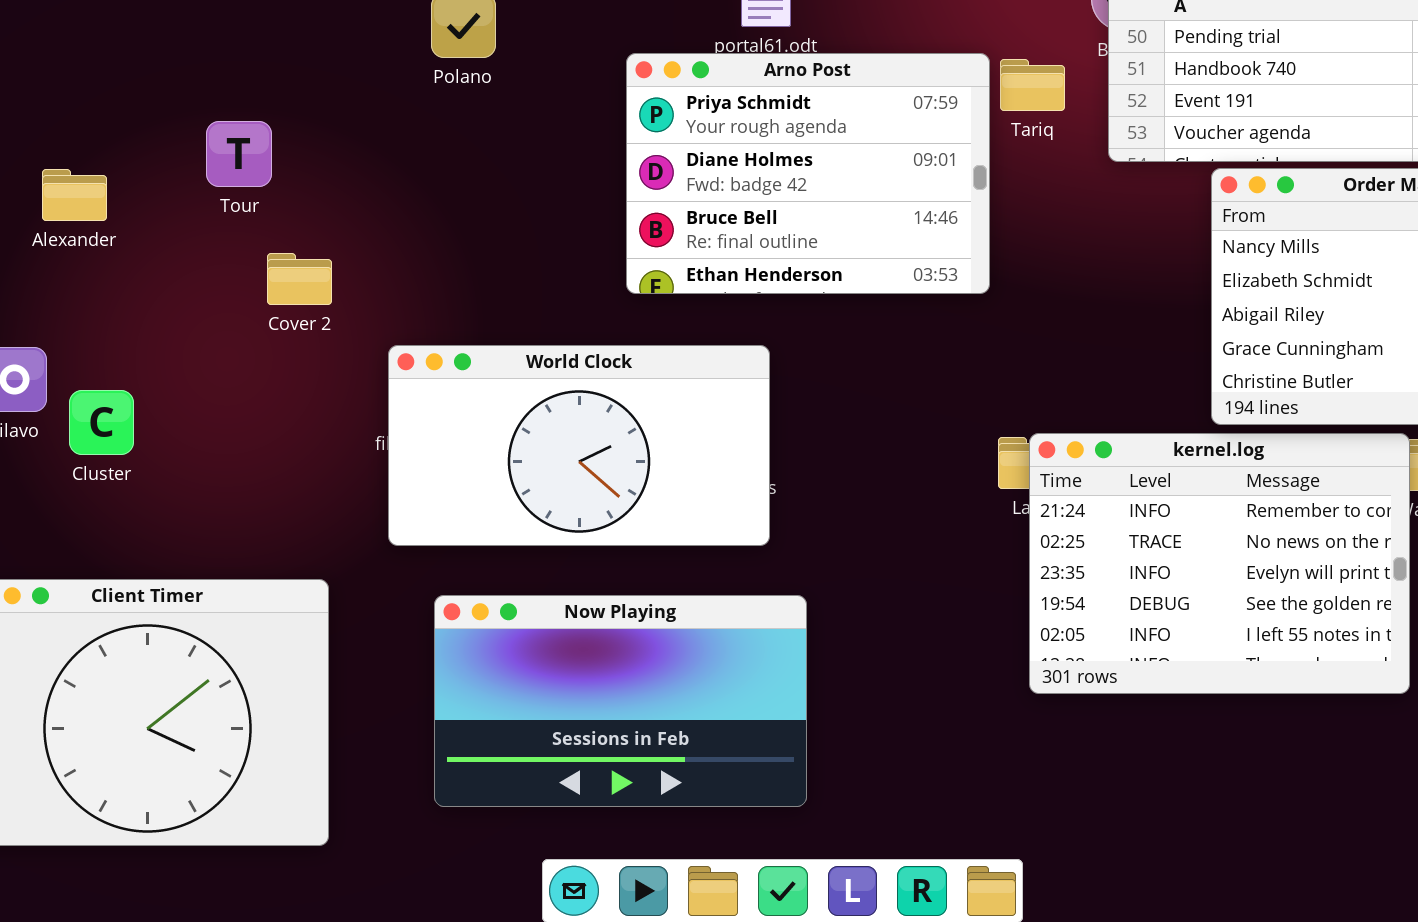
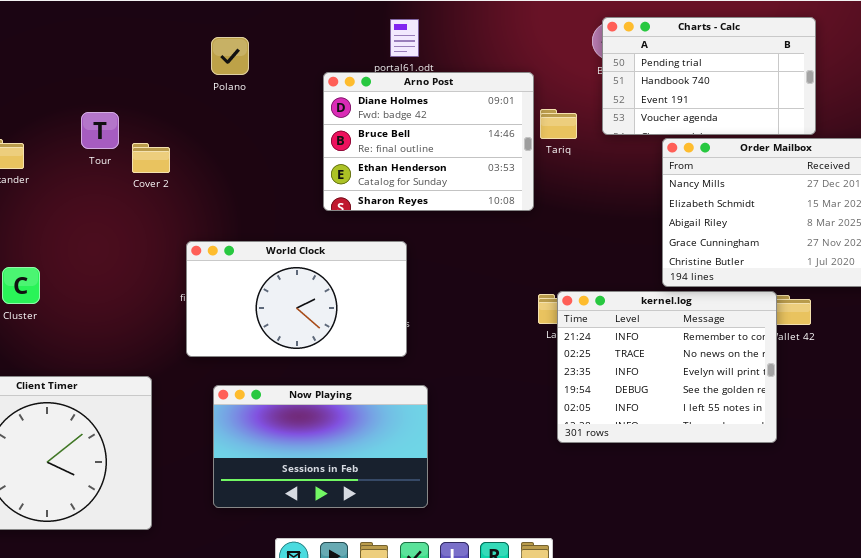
Arno Post: [626,53,990,294] -> [323,72,534,211], scrolled down 1 row
Tariq: [1000,59,1065,111] -> [540,109,577,139], moved
Cover 2: [267,253,332,305] -> [132,143,170,173], moved

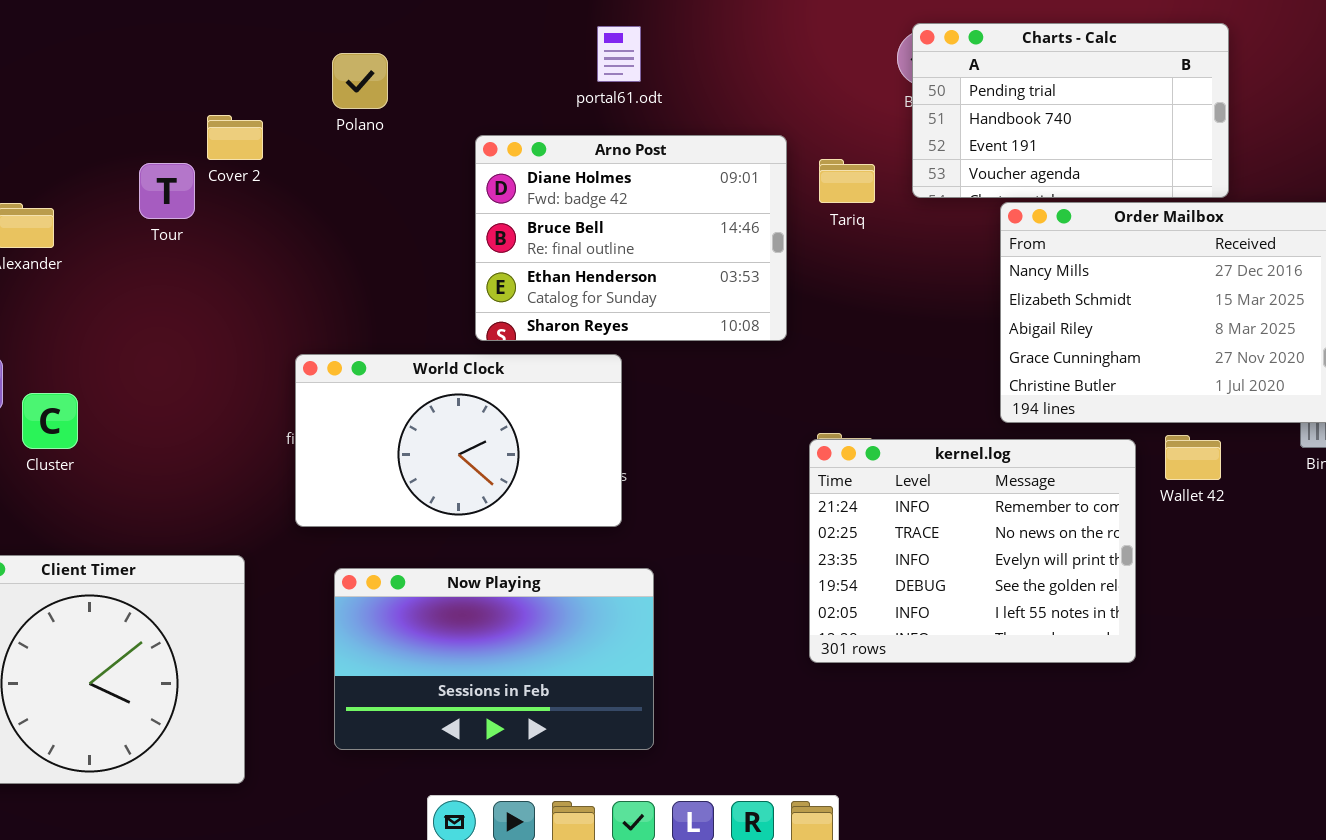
Arno Post: [323,72,534,211] -> [475,135,787,341], moved
Cover 2: [132,143,170,173] -> [207,115,263,160], moved
kernel.log: [557,291,777,443] -> [809,439,1136,663], moved

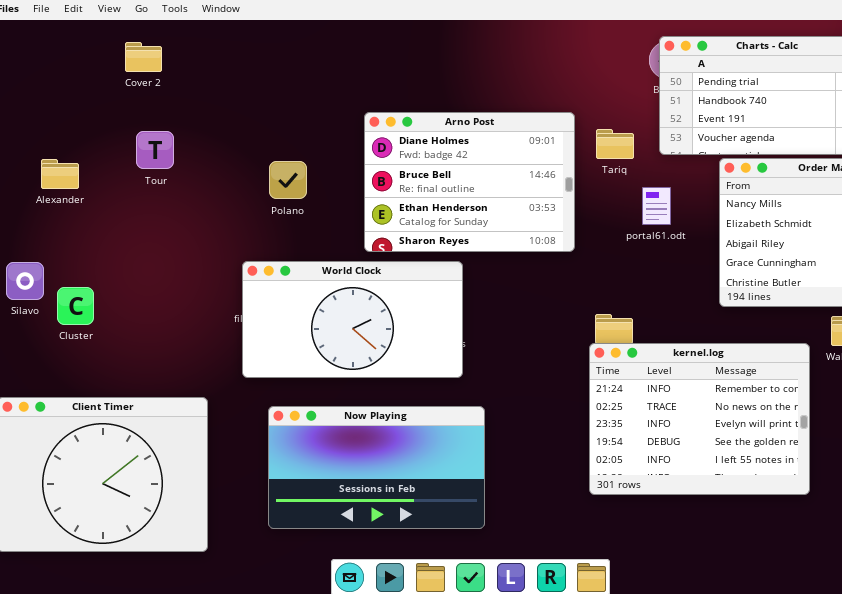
portal61.odt: [597,26,641,82] -> [642,187,671,225], moved
Polano: [332,53,388,109] -> [269,161,307,199], moved
Cover 2: [207,115,263,160] -> [125,42,162,72], moved
kernel.log: [809,439,1136,663] -> [589,343,810,495], moved

